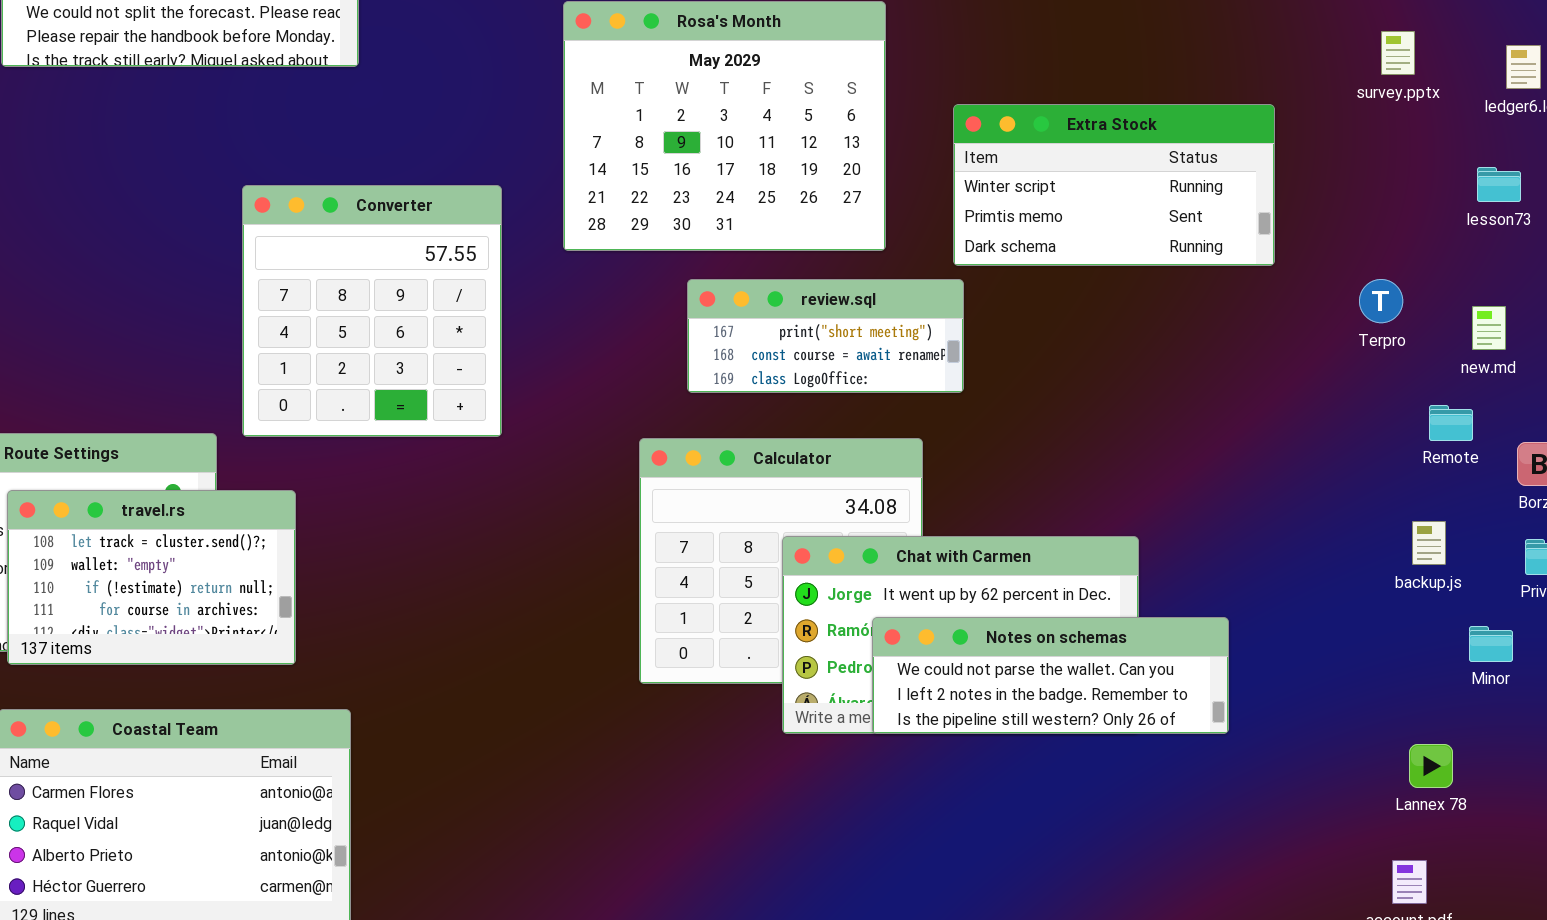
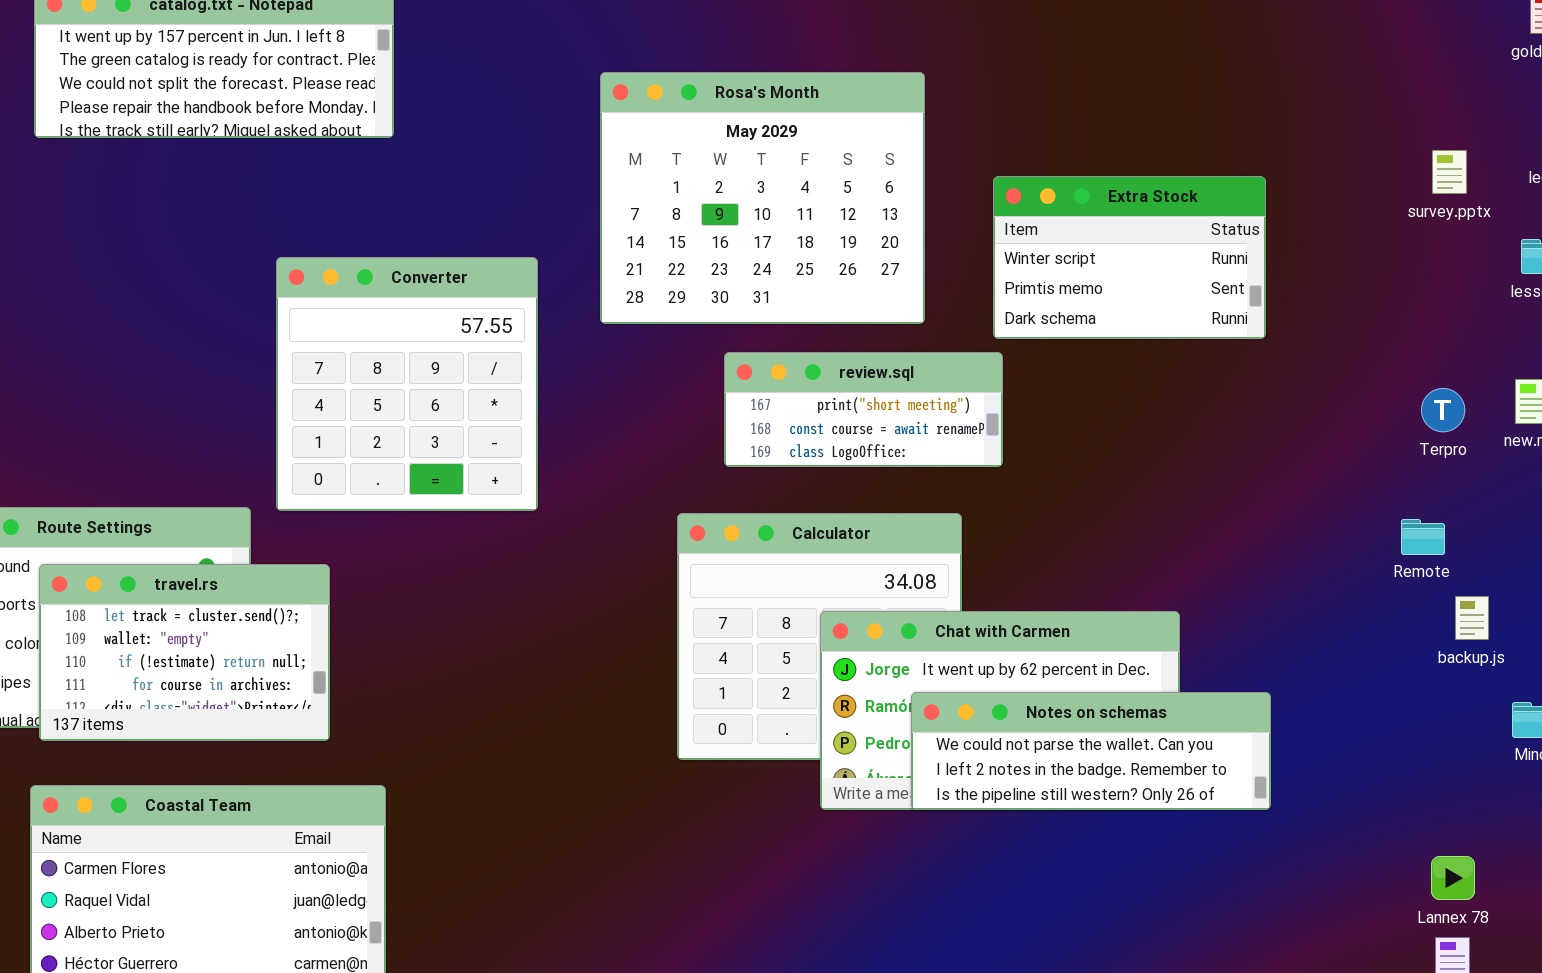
survey.pptx: [1381,31,1415,75] -> [1432,150,1467,194], moved
Extra Stock: [953,104,1275,266] -> [993,176,1266,339], resized
Terpro: [1359,279,1403,323] -> [1421,388,1465,432], moved
Remote: [1429,405,1473,441] -> [1401,519,1445,555], moved
Lannex 78: [1409,744,1453,788] -> [1431,856,1475,900], moved

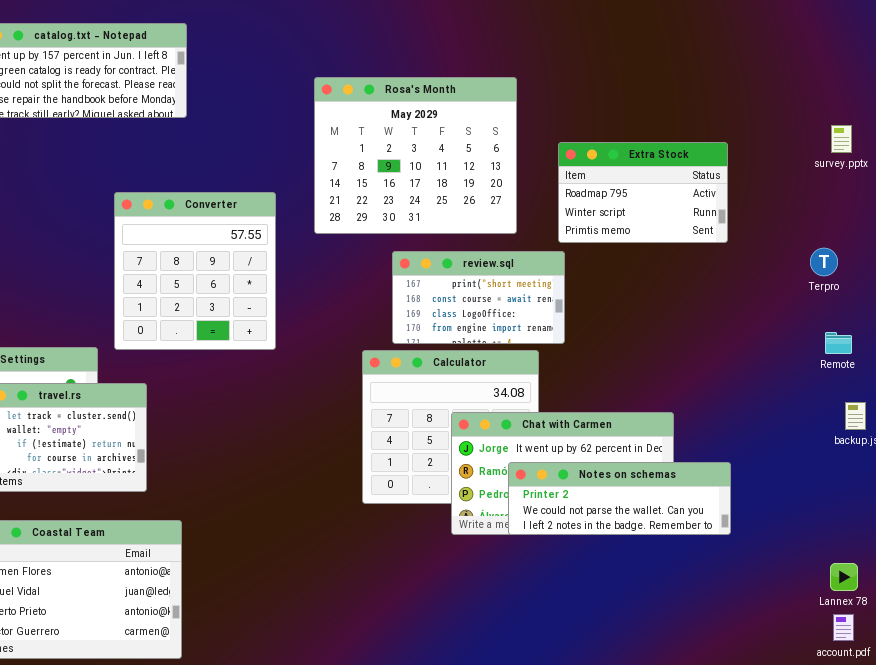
Extra Stock: [993,176,1266,339] -> [558,142,728,243], scrolled up 1 row
review.sql: [724,352,1003,467] -> [392,251,565,344], resized
Terpro: [1421,388,1465,432] -> [810,248,838,276], moved
Remote: [1401,519,1445,555] -> [825,332,852,354], moved
Notes on schemas: [911,692,1271,810] -> [508,462,731,535], scrolled up 1 row

